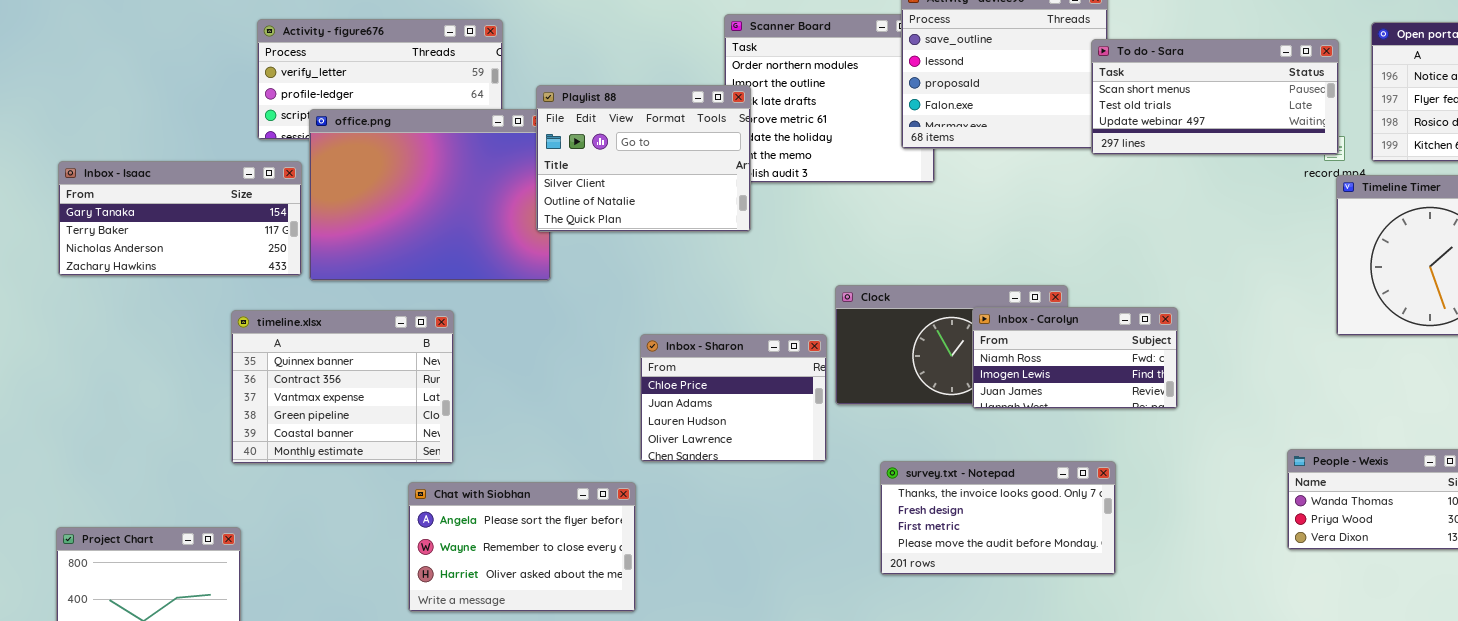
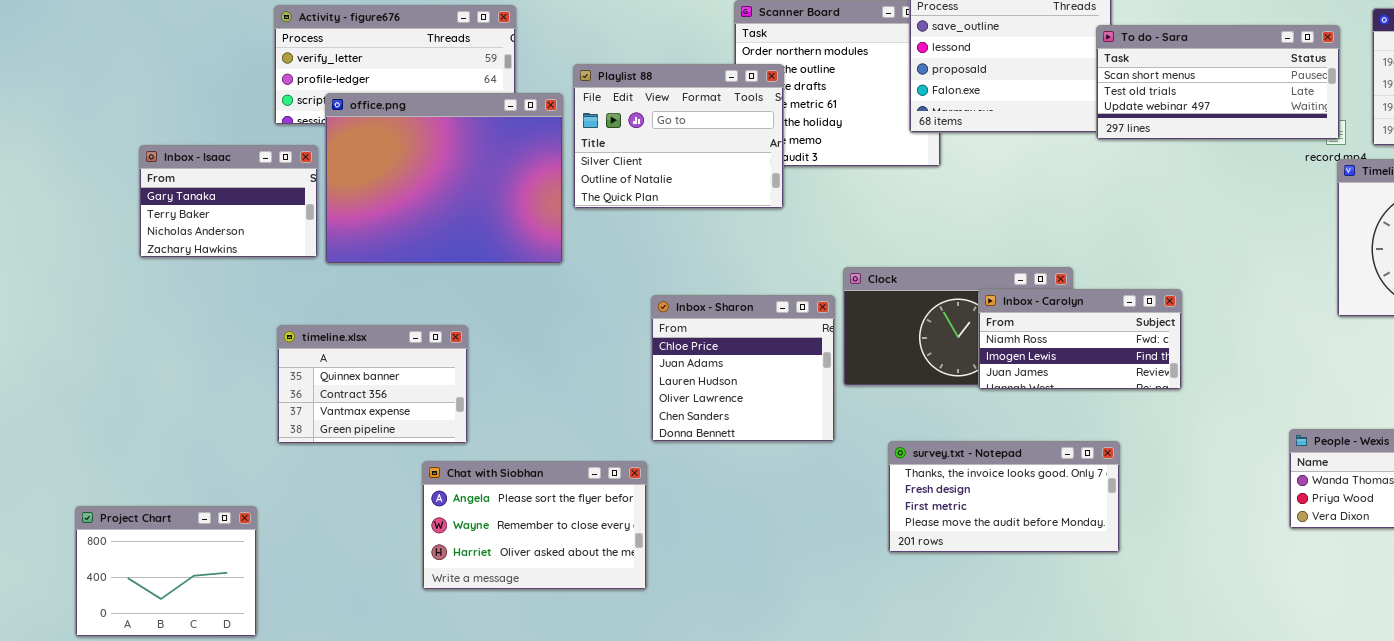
Playlist 88: [536,85,751,232] -> [573,64,784,209], moved
Inbox - Isaac: [58,161,302,276] -> [139,145,318,258], resized
timeline.xlsx: [231,310,454,464] -> [277,325,468,444], resized
Inbox - Sharon: [640,334,827,462] -> [651,295,835,442], resized

